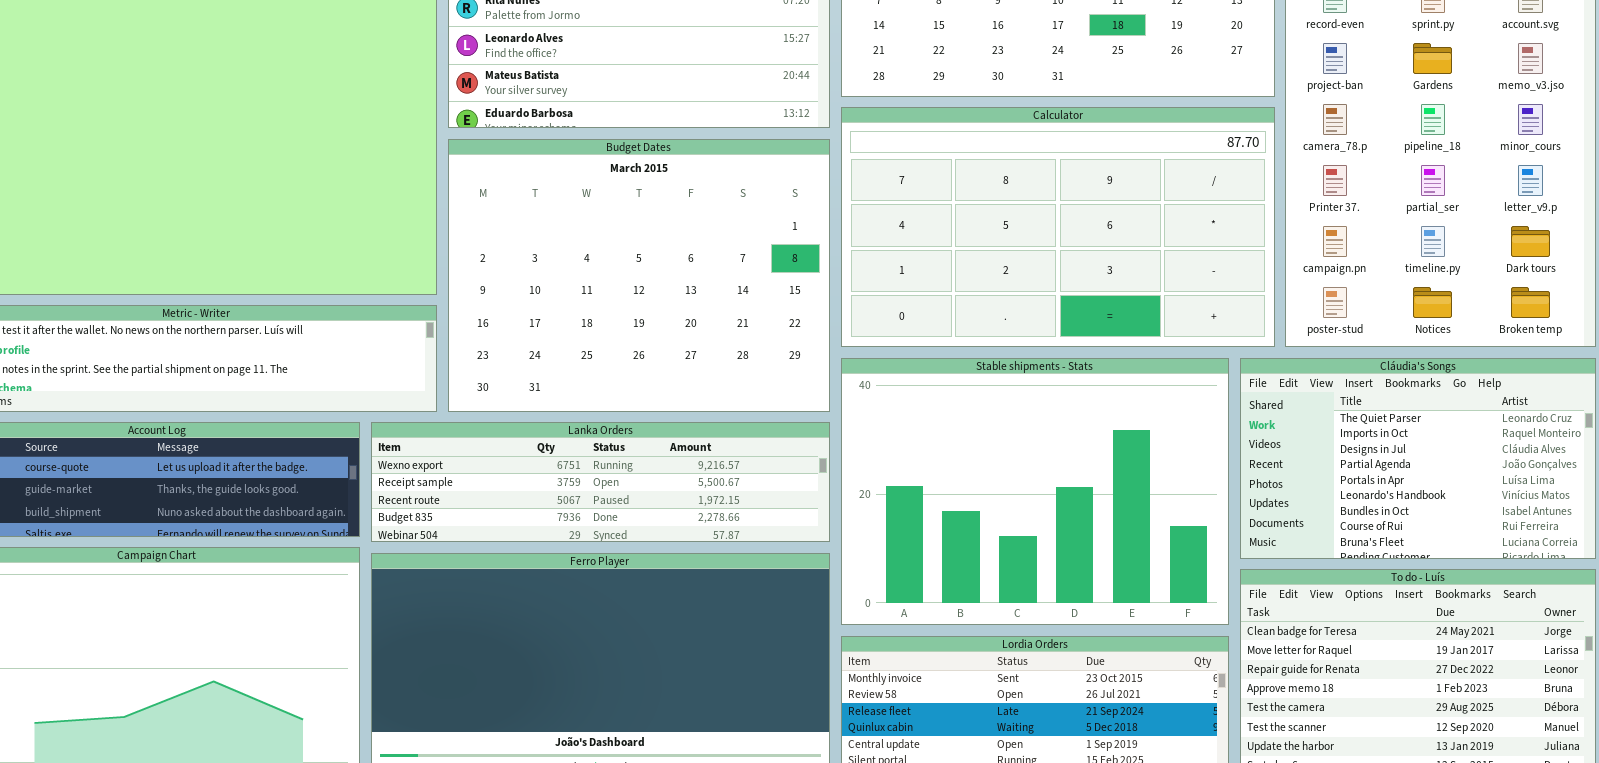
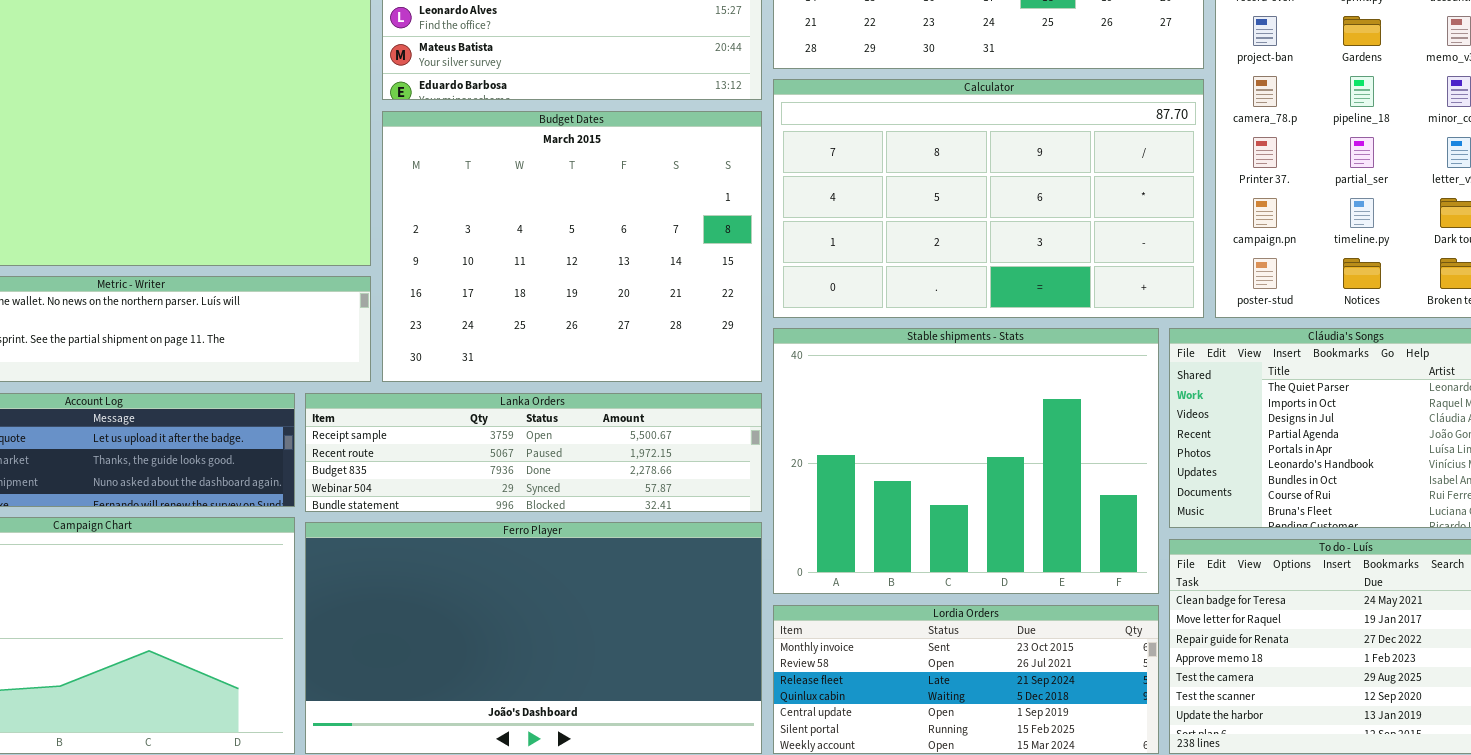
Lanka Orders: [371,422,830,542] -> [305,393,762,512], scrolled down 1 row

